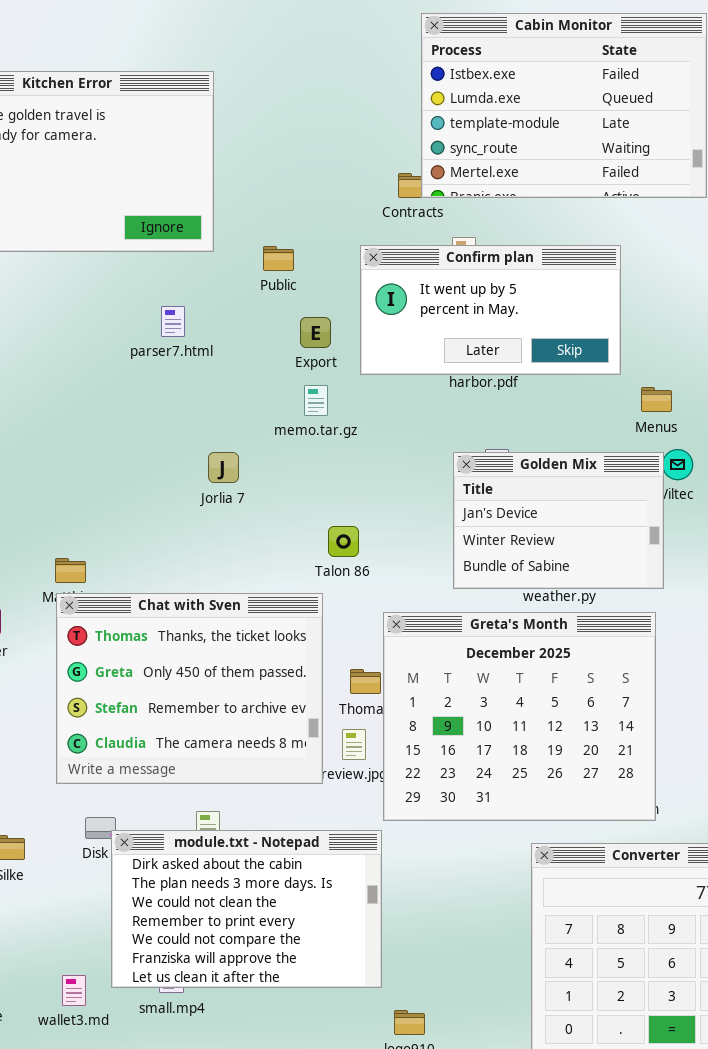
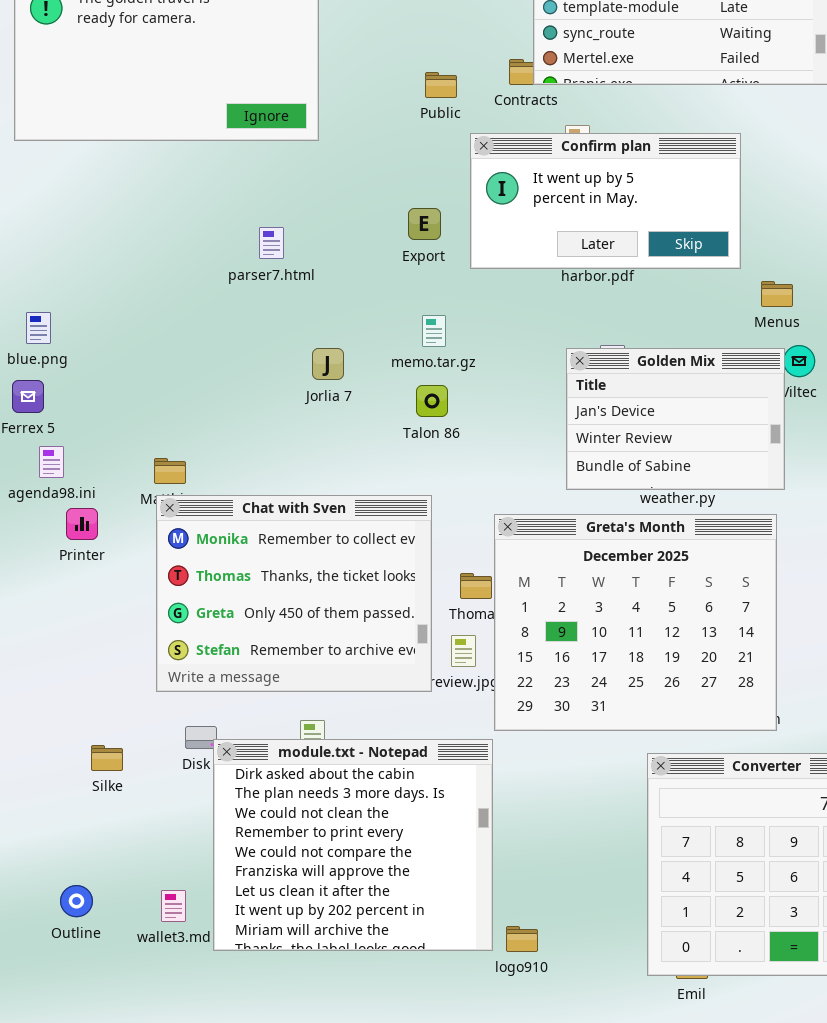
Public: [263,246,294,271] -> [425,72,457,98], moved
parser7.html: [161,306,185,337] -> [259,227,284,259], moved
memo.tar.gz: [304,385,328,416] -> [422,315,446,347], moved
Talon 86: [328,526,359,557] -> [416,385,448,417], moved
Chat with Sven: [56,593,323,784] -> [156,495,432,692], scrolled up 1 row
module.txt - Notepad: [111,830,382,988] -> [213,739,493,951], resized

